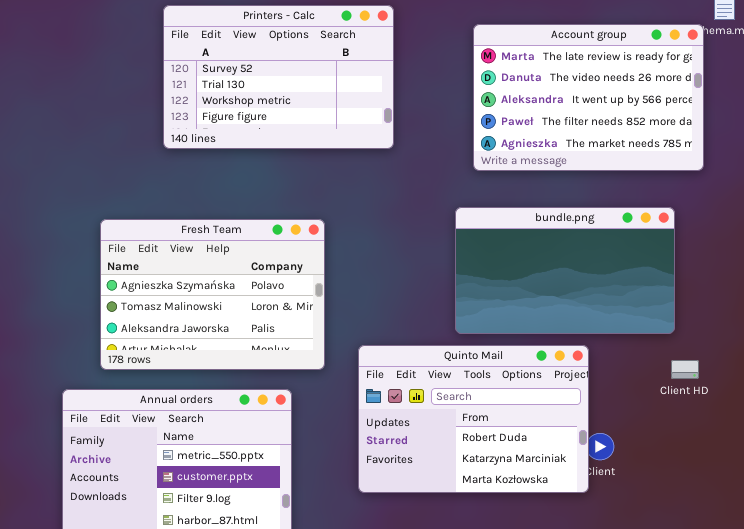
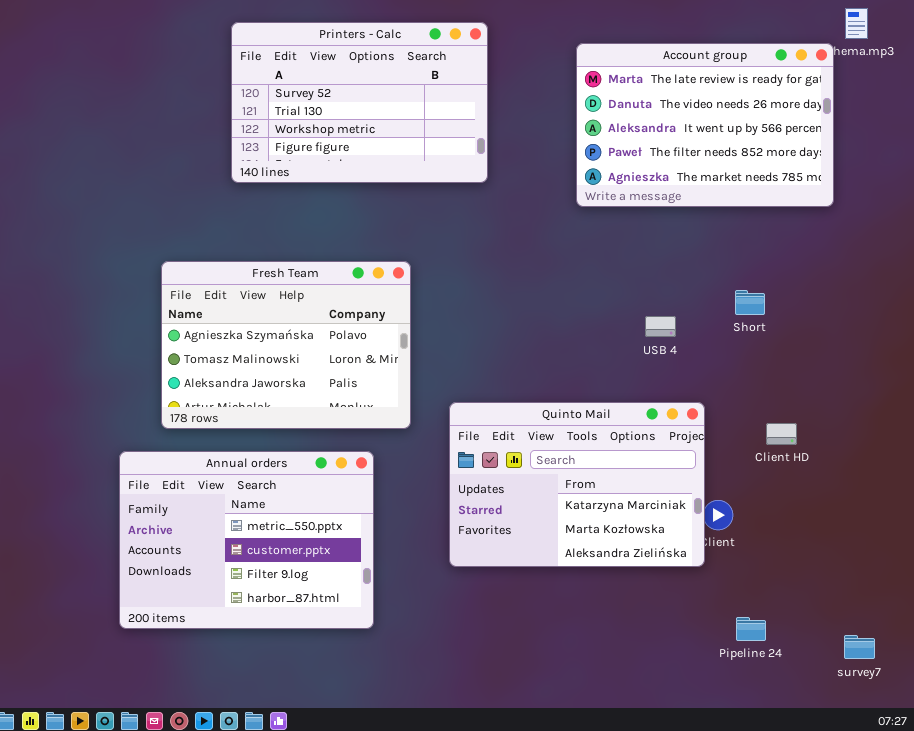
bundle.png: [455,207,675,334] -> none, closed
Quinto Mail: [358,345,589,493] -> [449,402,705,567], scrolled down 1 row
Client HD: [671,360,699,379] -> [766,423,797,445], moved

